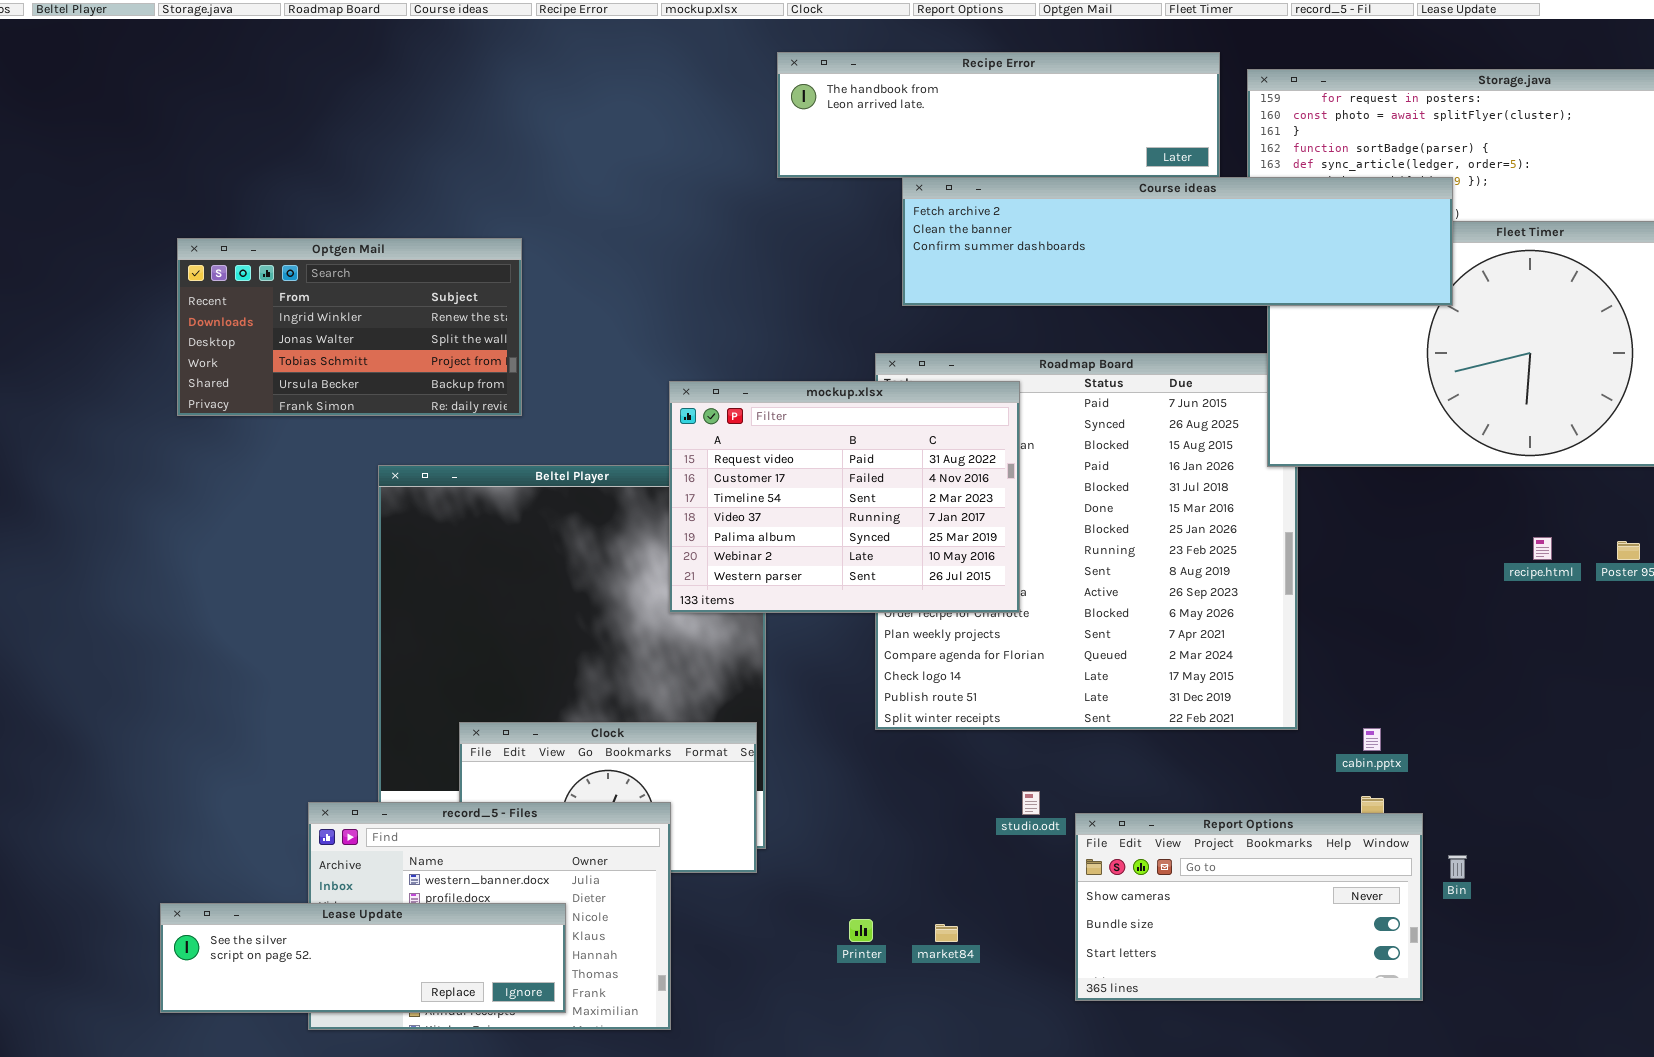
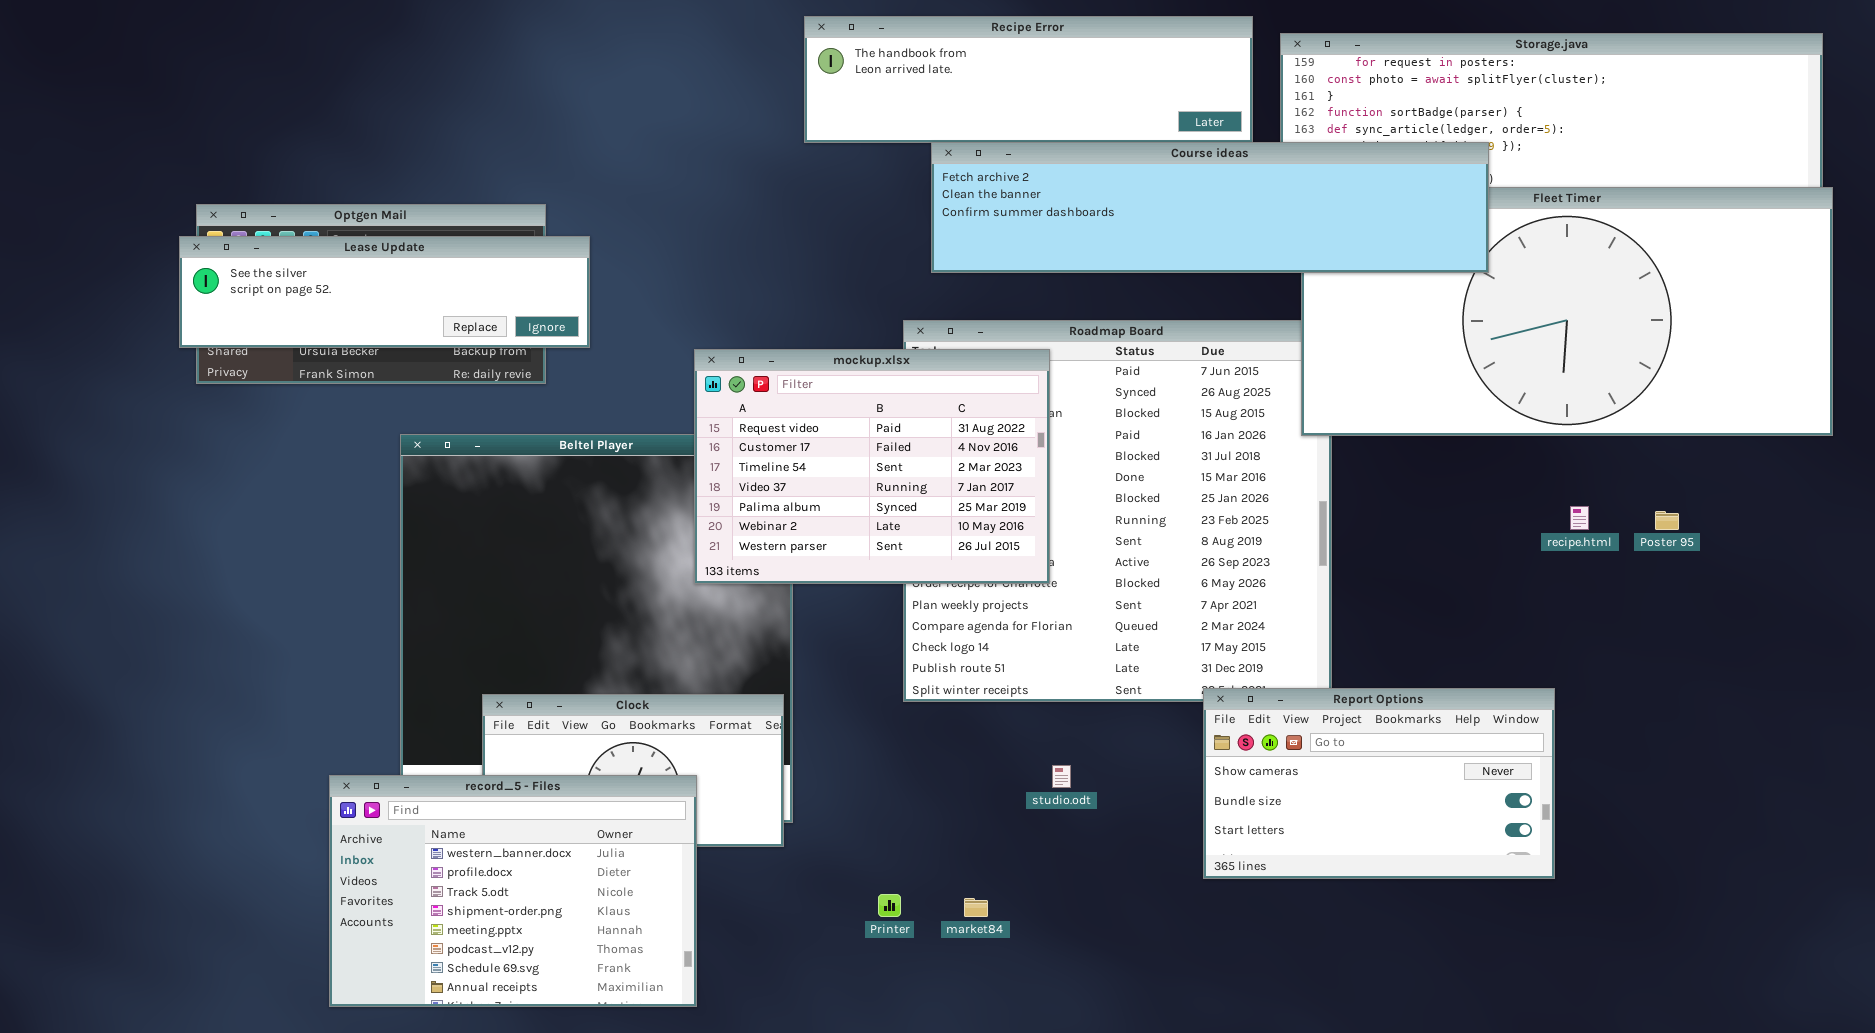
Report Options: [1075,813,1423,1001] -> [1203,688,1555,879], moved
Lease Update: [160,903,566,1013] -> [179,236,590,348], moved

